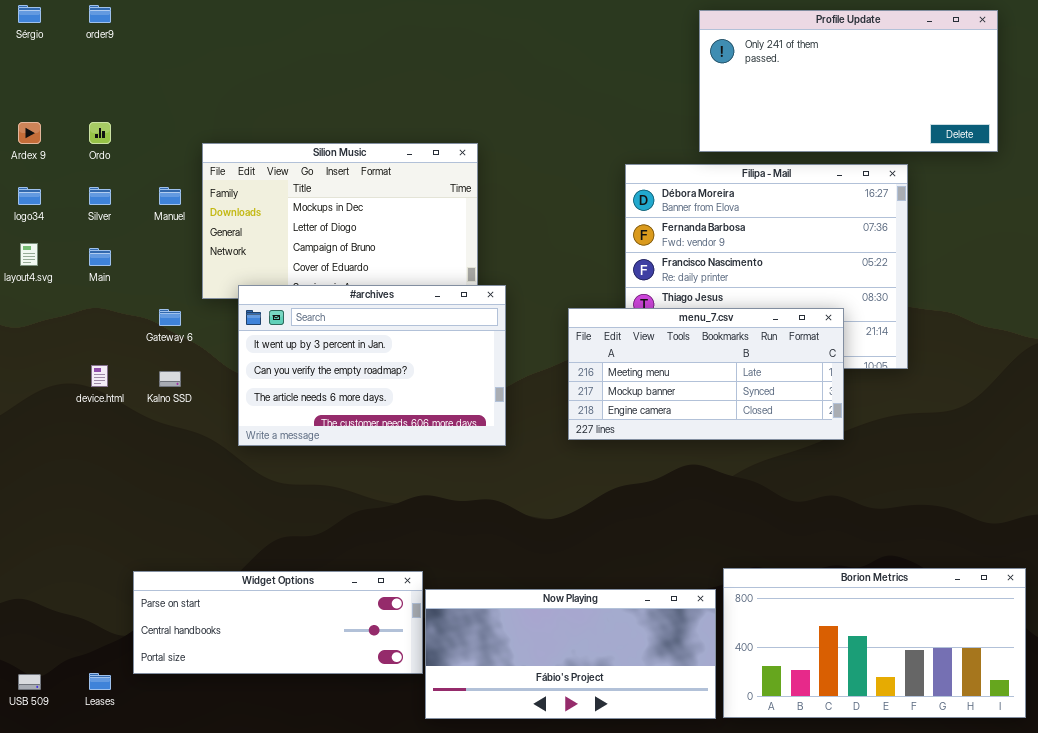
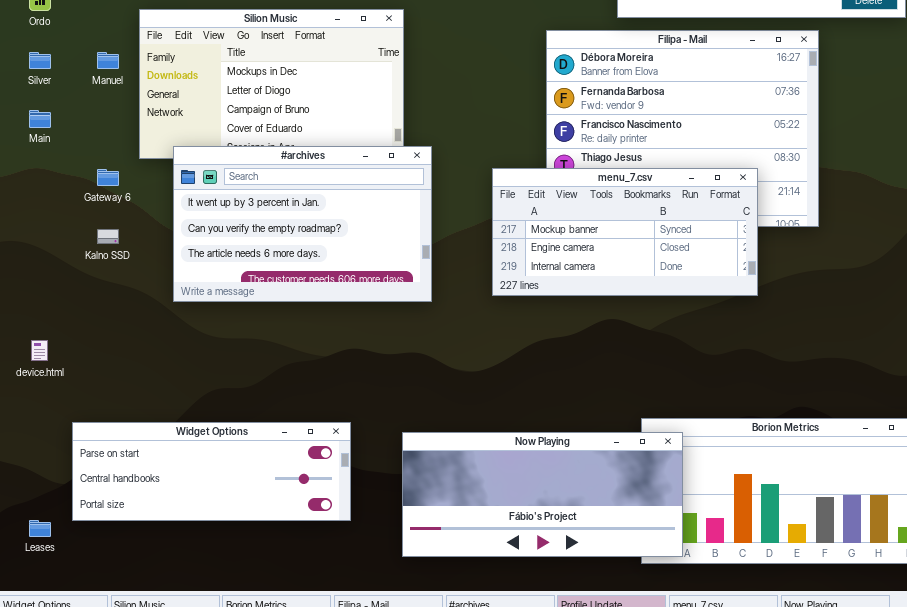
menu_7.csv: [568,308,844,440] -> [492,168,758,296], scrolled down 1 row
device.html: [91,365,108,387] -> [31,340,48,361], moved
Now Playing: [425,589,716,719] -> [402,432,683,557], moved

